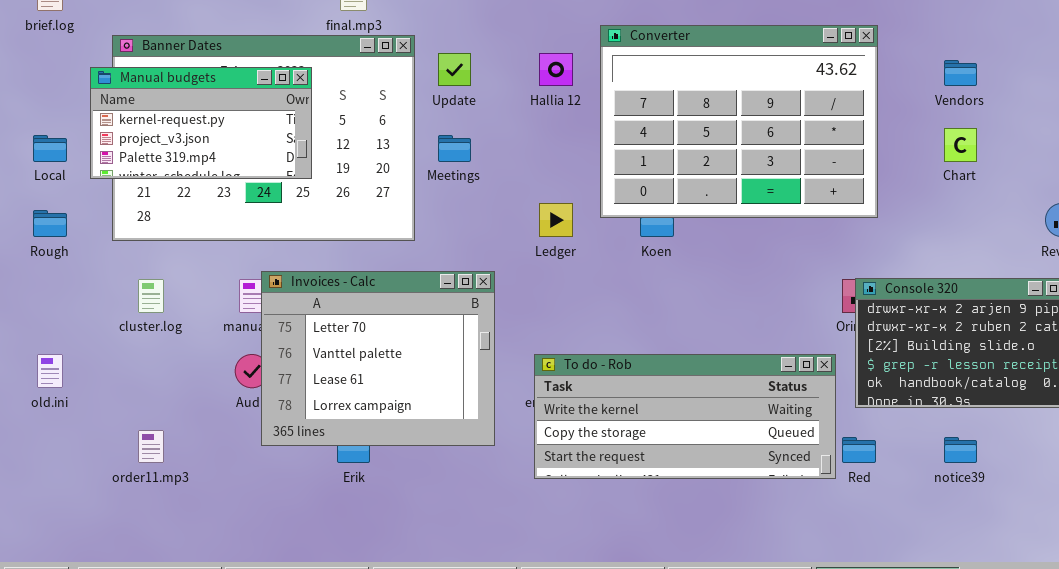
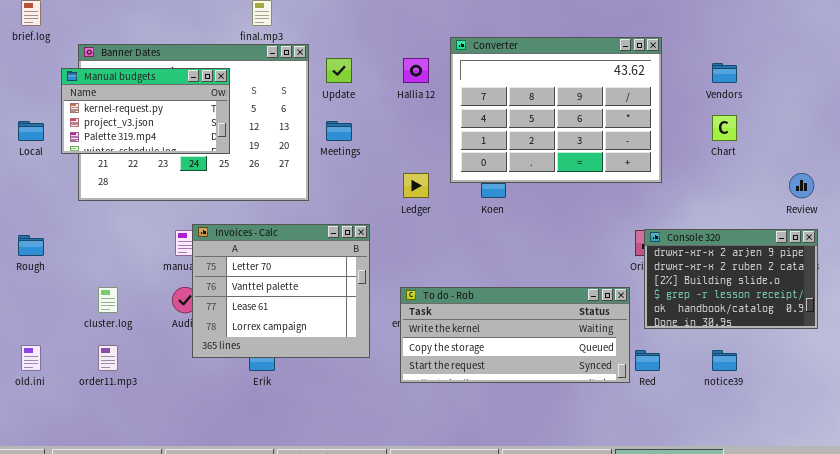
Rough: [33,210,67,237] -> [18,235,44,256], moved
cluster.log: [138,279,164,313] -> [98,287,118,313], moved
old.ini: [37,354,63,388] -> [21,345,41,371], moved

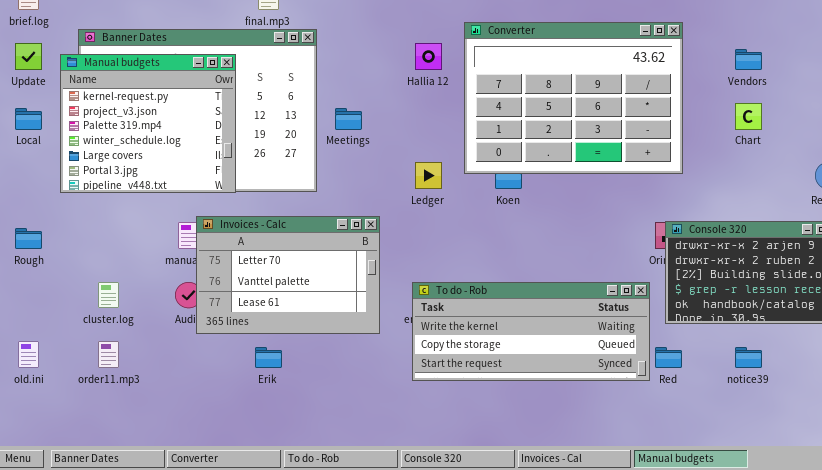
Update: [326,58,352,83] -> [15,43,42,70], moved
Manual budgets: [61,68,230,154] -> [60,54,236,193], resized
Invoices - Calc: [192,224,370,358] -> [196,216,380,334], resized

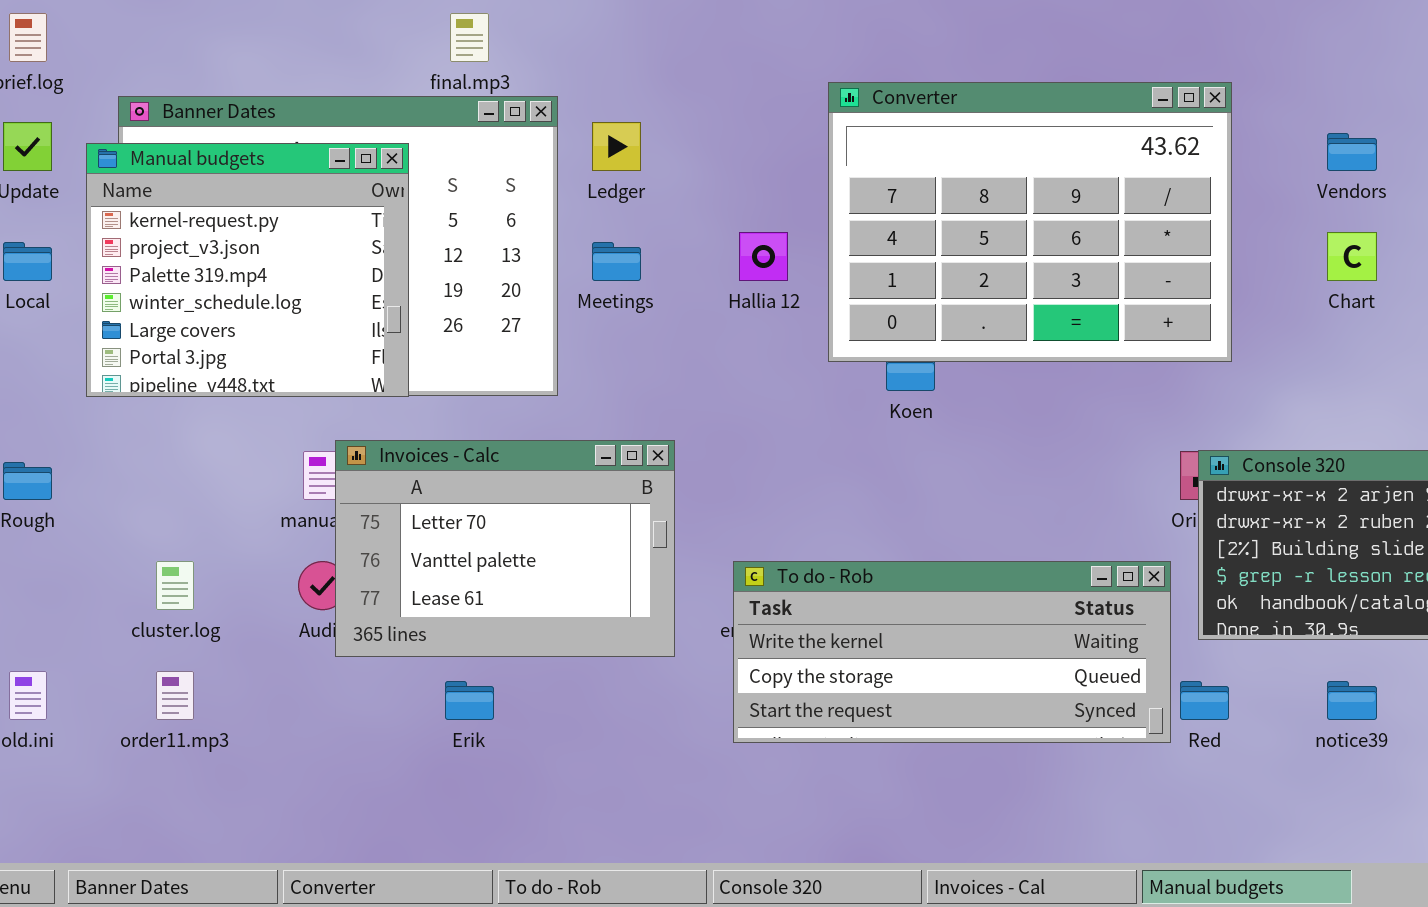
Hallia 12: [415,43,442,70] -> [739,232,788,281], moved
Ledger: [415,162,442,189] -> [592,122,641,171], moved

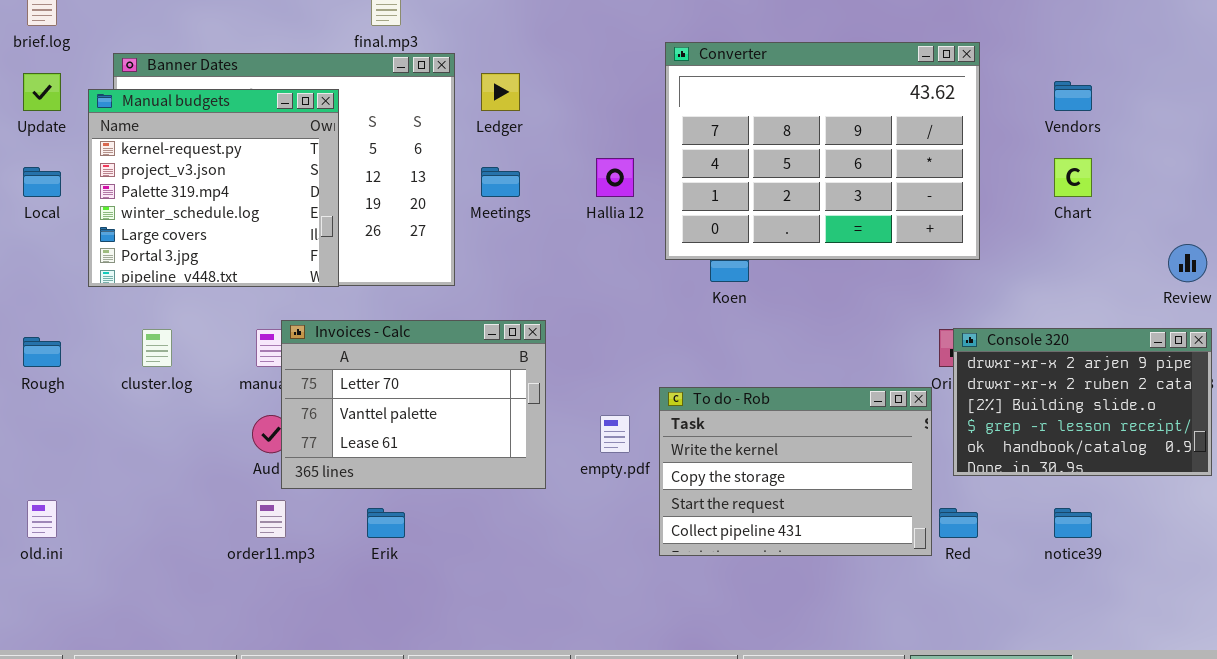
cluster.log: [156,561,194,610] -> [142,329,172,367], moved
To do - Rob: [733,561,1171,743] -> [659,387,932,556], resized
order11.mp3: [156,671,194,720] -> [256,500,286,538], moved

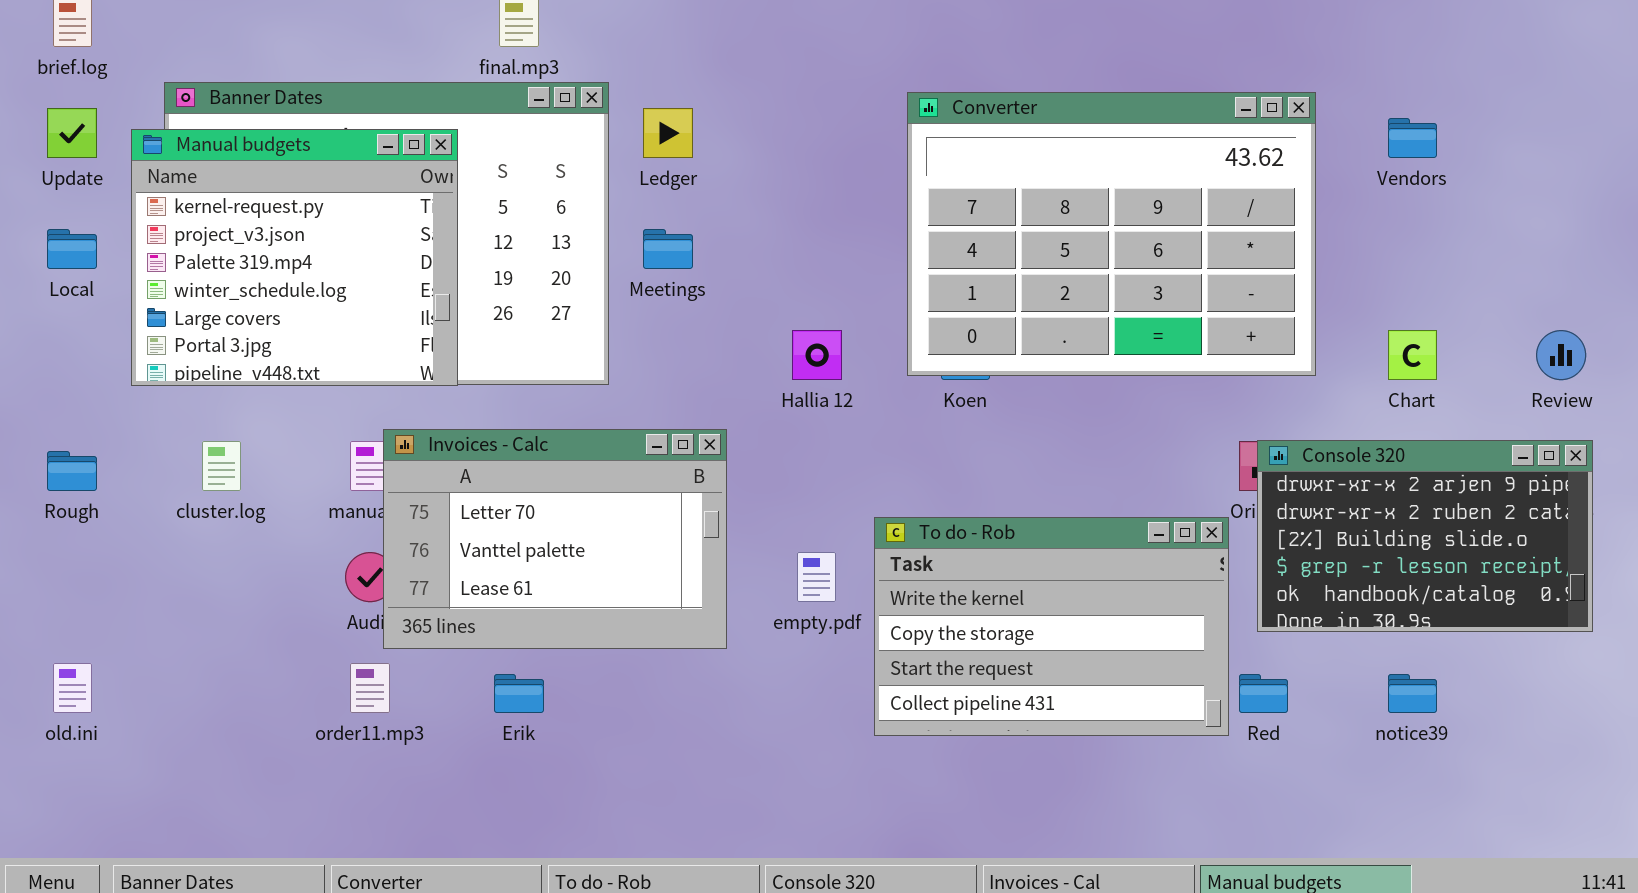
Converter: [665,42,980,260] -> [907,92,1316,376], moved
Hallia 12: [596,158,634,197] -> [792,330,842,380], moved
Chart: [1054,158,1092,197] -> [1388,330,1437,380], moved

